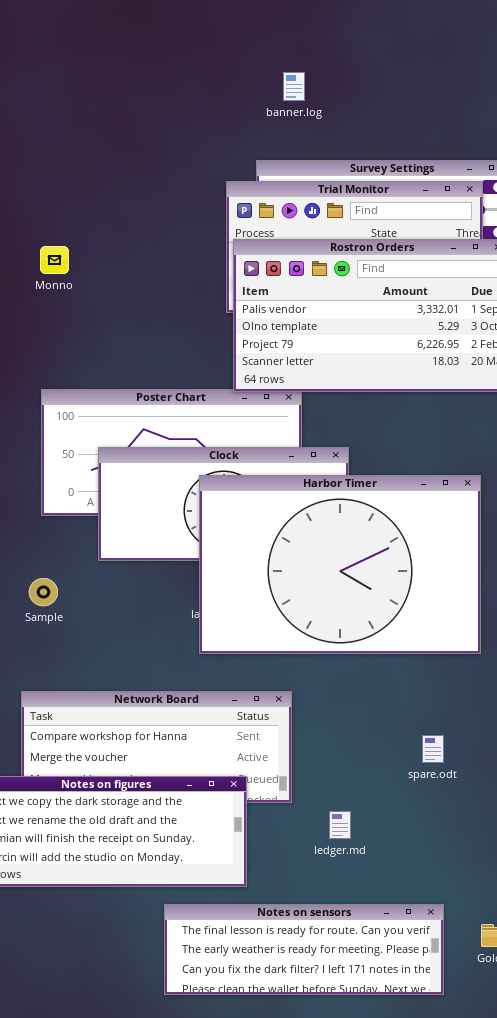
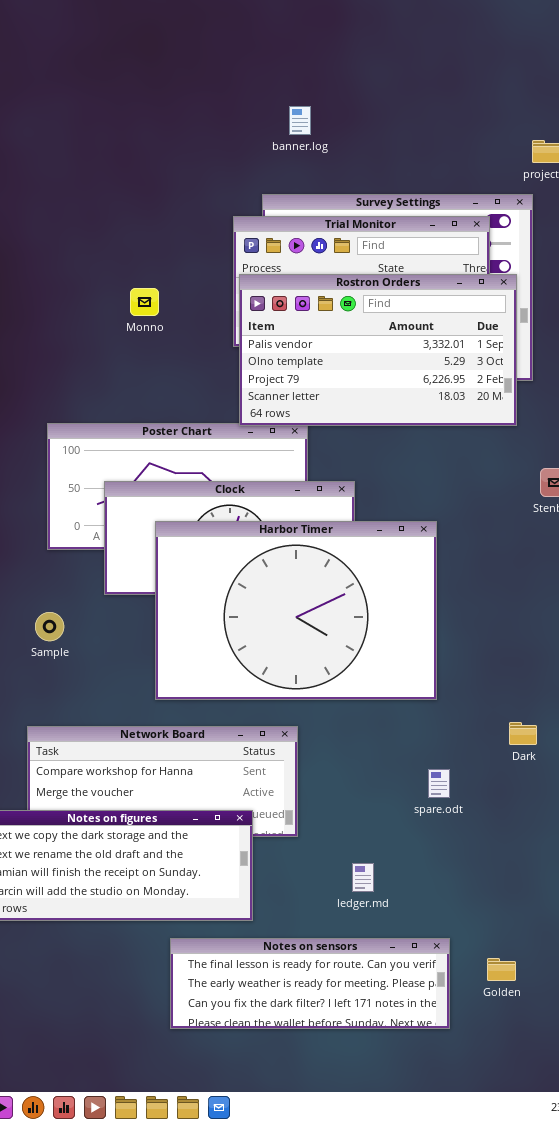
Monno: [40,246,69,274] -> [130,288,159,316], moved
Harbor Timer: [199,475,481,654] -> [155,521,437,700], moved
ledger.md: [329,811,351,839] -> [352,863,374,892], moved

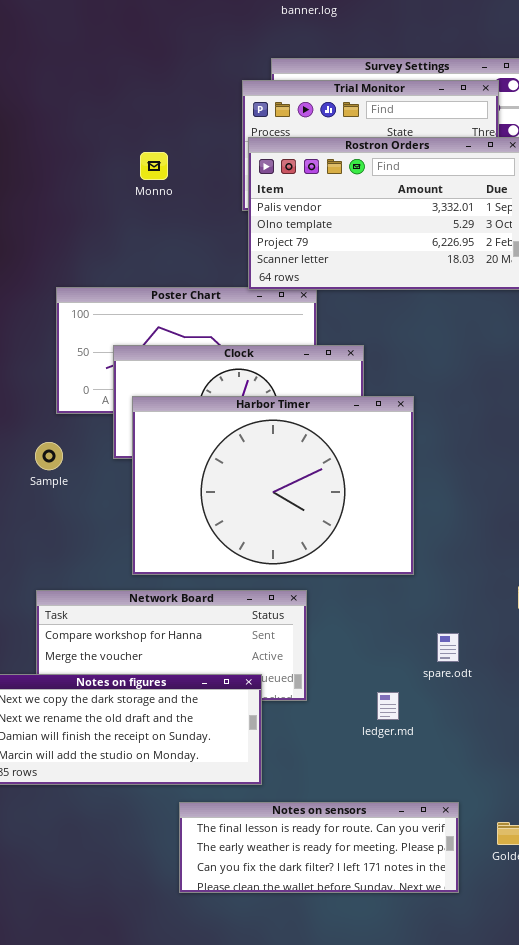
Harbor Timer: [155,521,437,700] -> [132,396,414,575], moved
Sample: [35,612,64,641] -> [35,442,63,470], moved
ledger.md: [352,863,374,892] -> [377,692,399,720], moved

